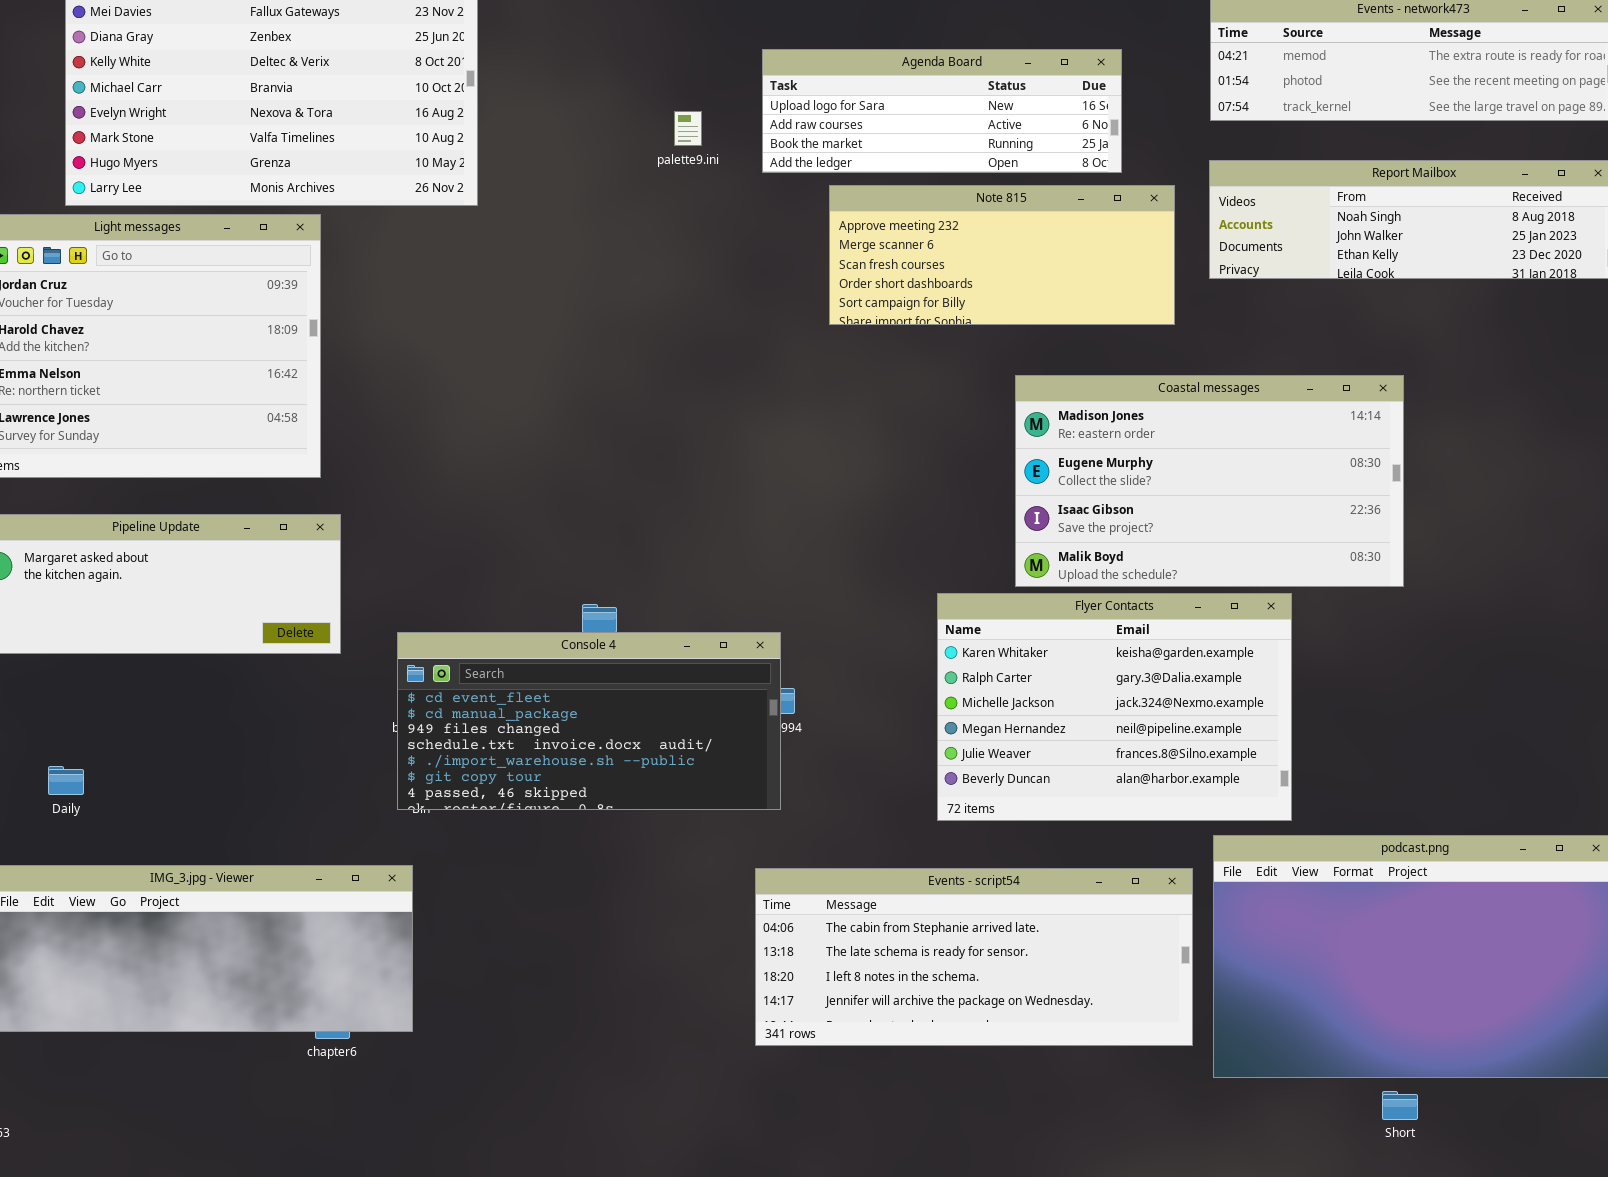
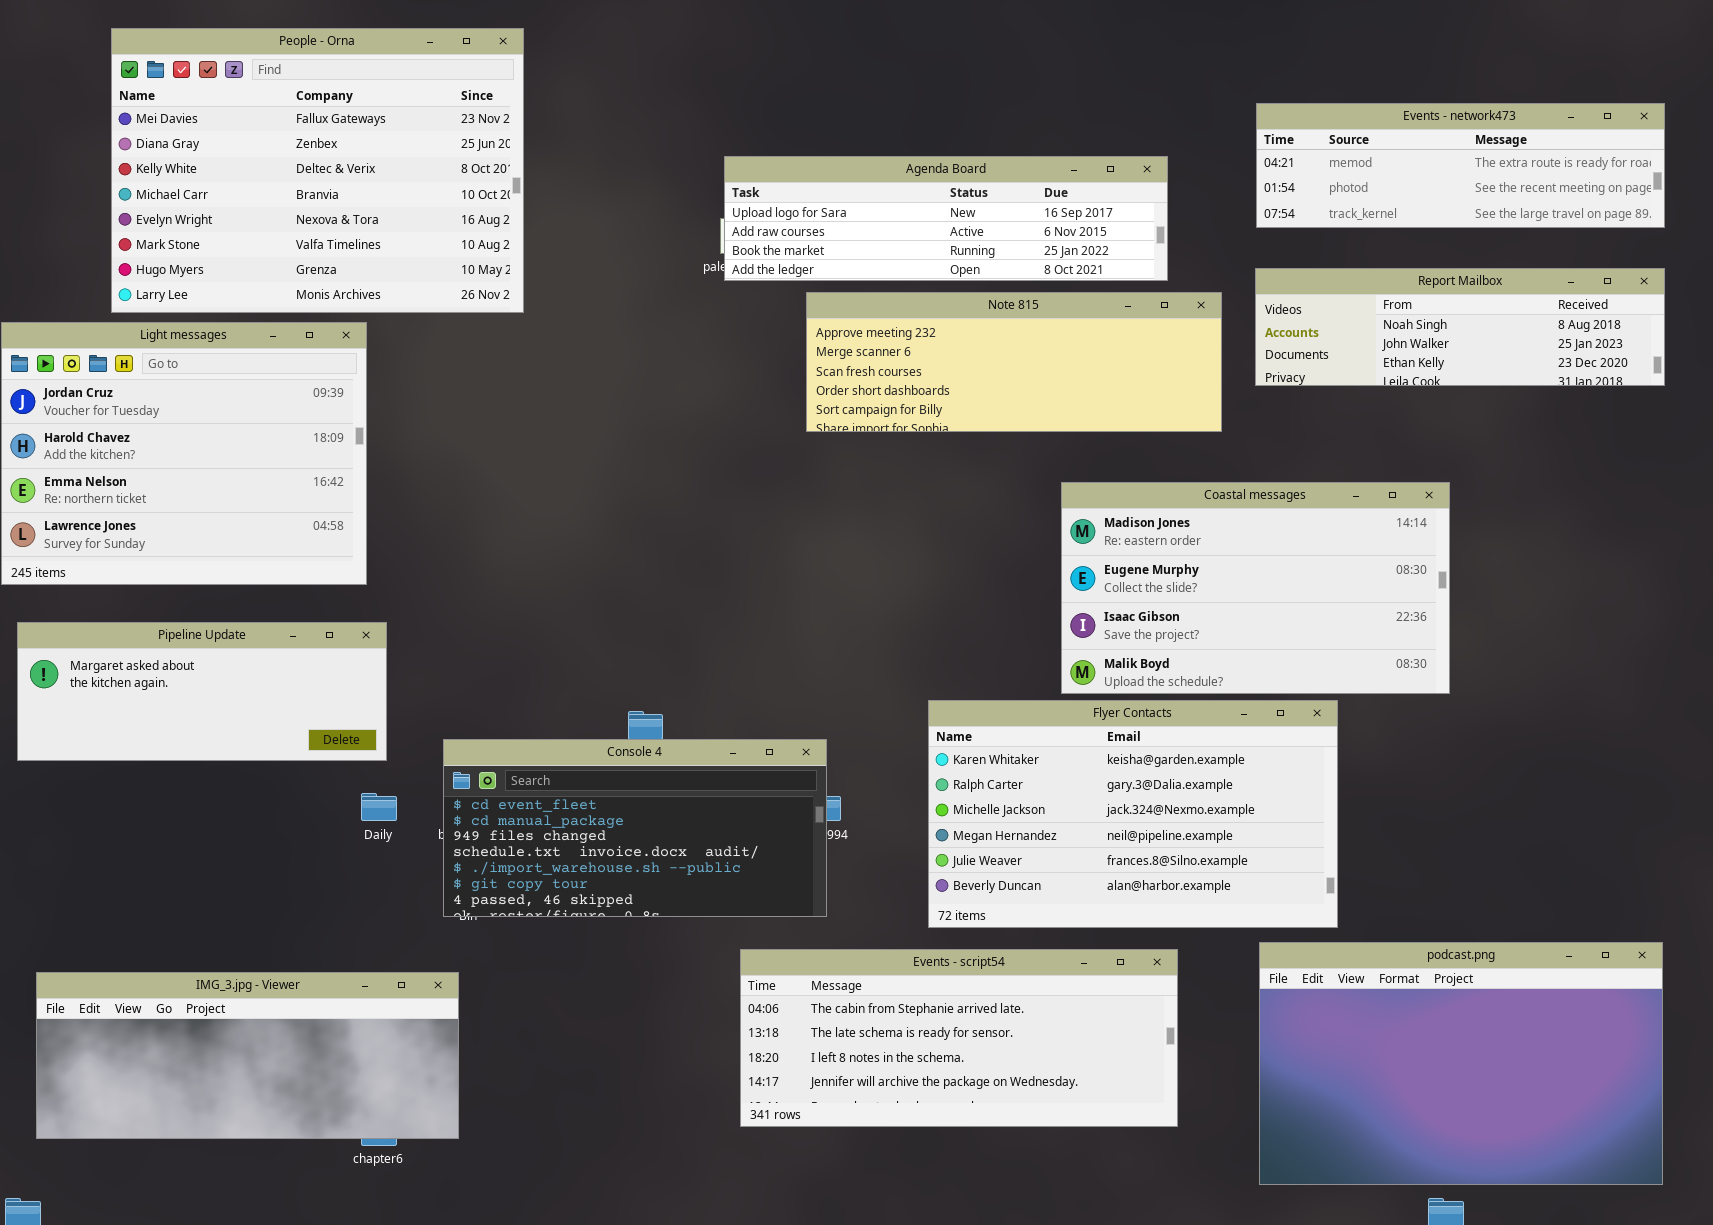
Agenda Board: [762,49,1122,173] -> [724,156,1168,281], resized
Note 815: [829,185,1175,325] -> [806,292,1222,432], resized
Flyer Contacts: [937,593,1292,821] -> [928,700,1338,928], resized
Daily: [48,766,84,795] -> [361,793,397,821], moved
Events - script54: [755,868,1193,1046] -> [740,949,1178,1127], moved

